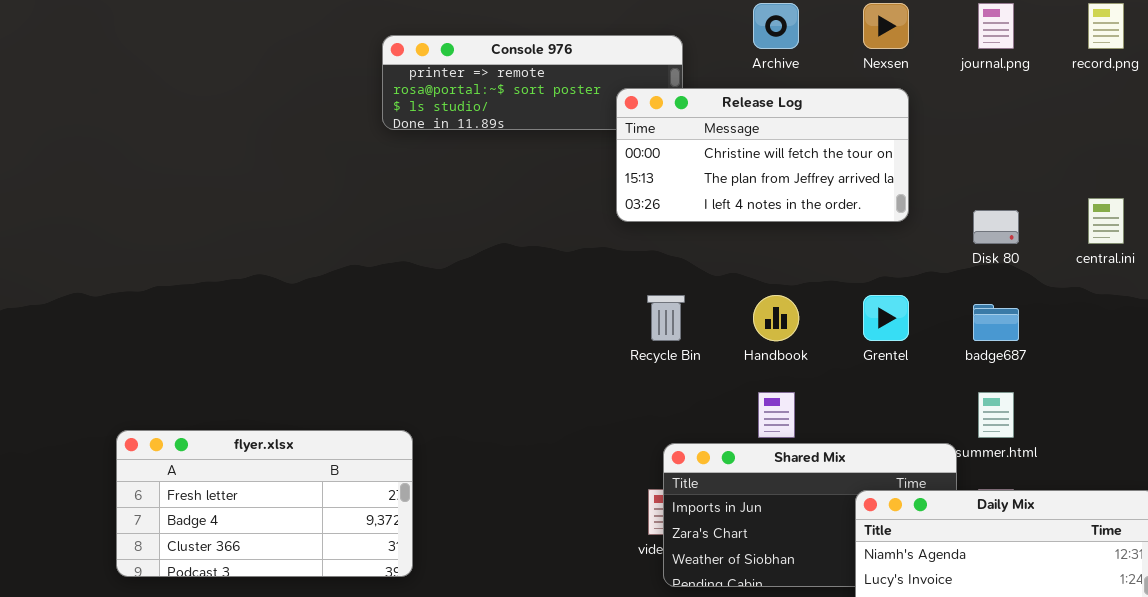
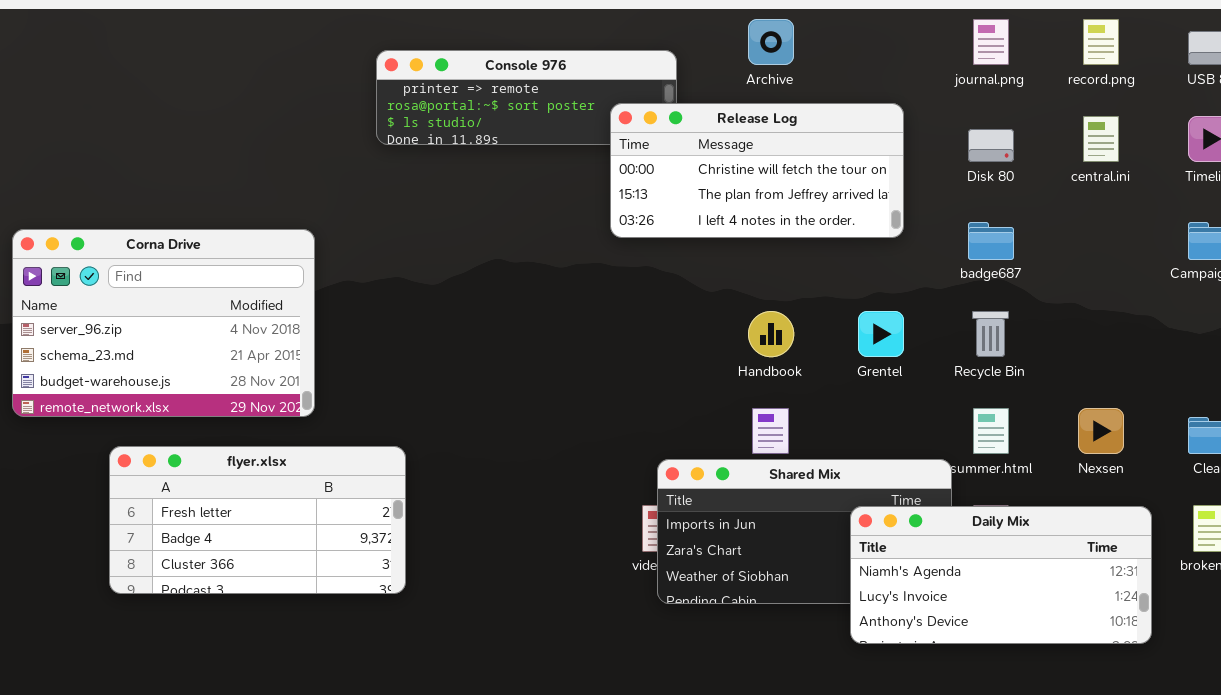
Nexsen: [863,3,909,49] -> [1078,408,1124,454], moved
central.ini: [1088,198,1124,244] -> [1083,116,1119,162], moved
Disk 80: [973,210,1019,244] -> [968,129,1014,162], moved
Corna Drive: none -> [12,229,315,417], opened
Recycle Bin: [647,295,685,341] -> [972,311,1009,357], moved
badge687: [973,304,1019,341] -> [968,222,1014,260], moved

